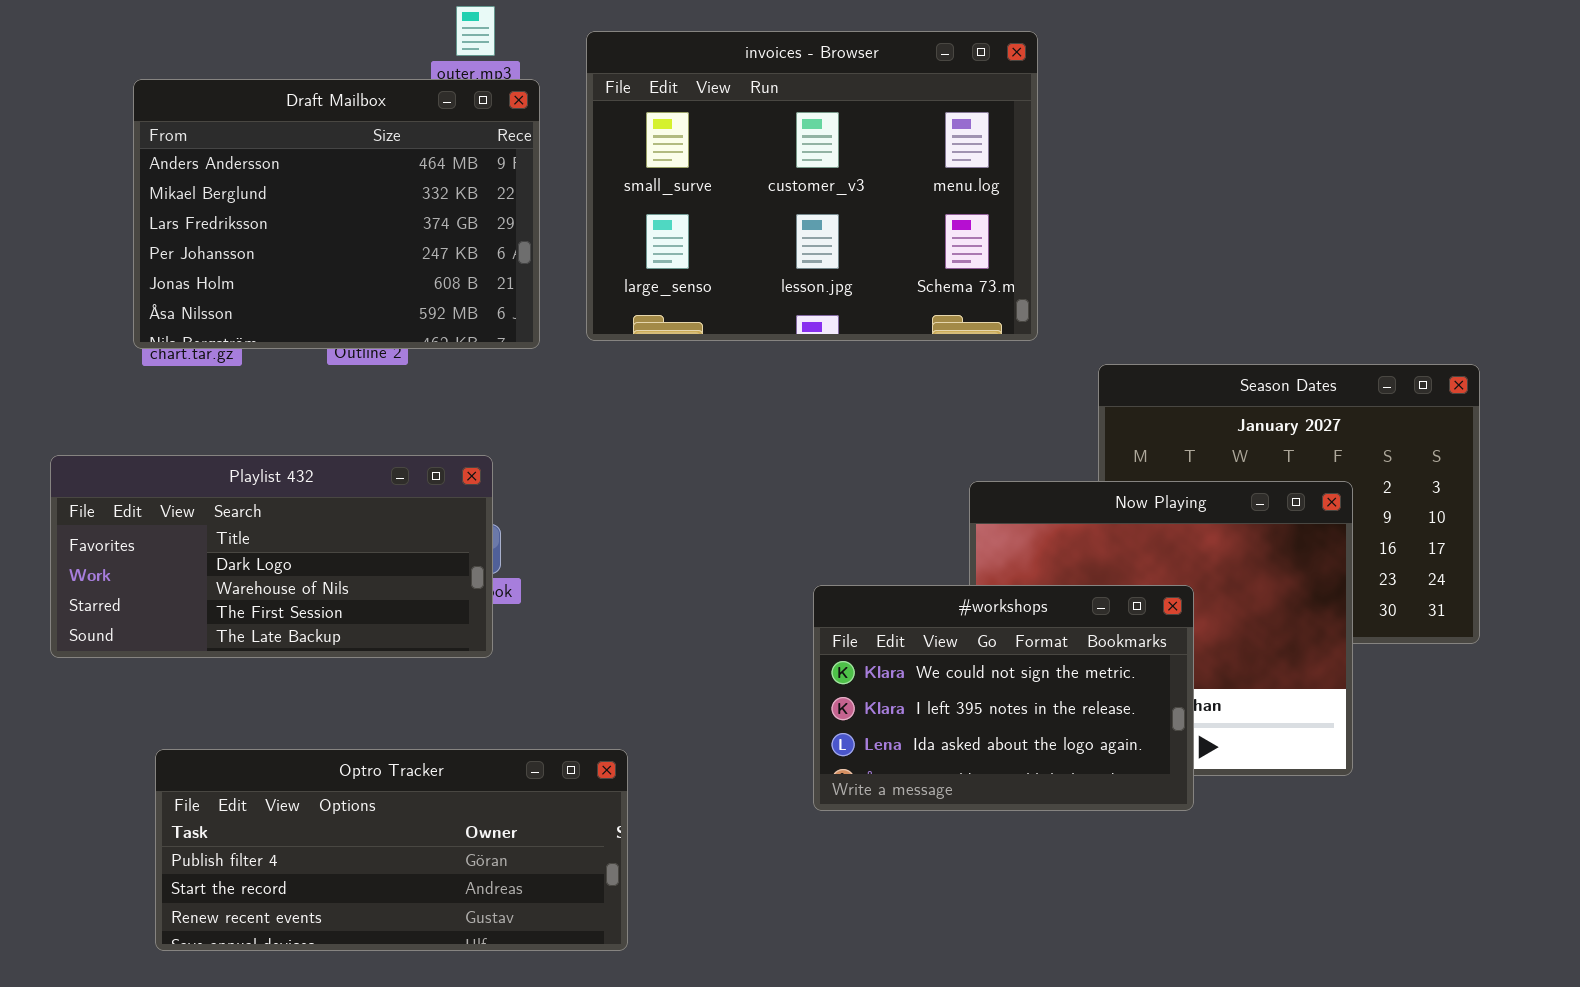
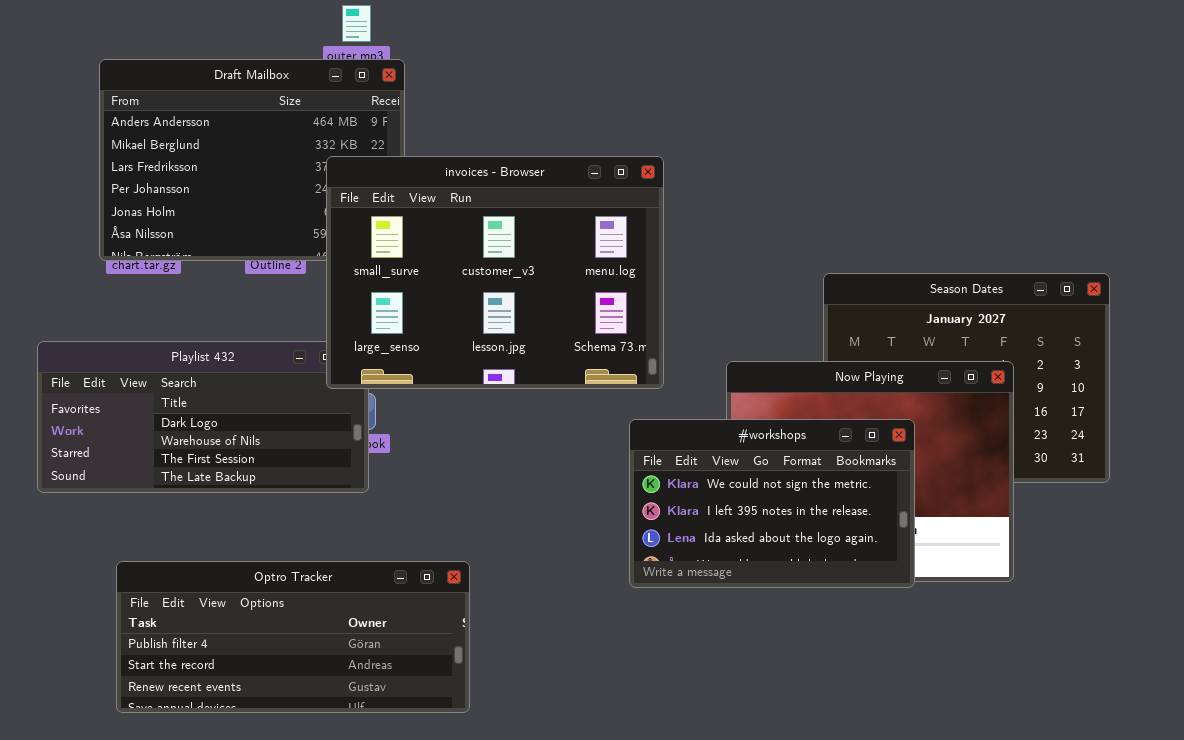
invoices - Browser: [586,31,1038,341] -> [326,156,664,389], moved
#workshops: [813,585,1194,811] -> [629,419,915,588], moved

